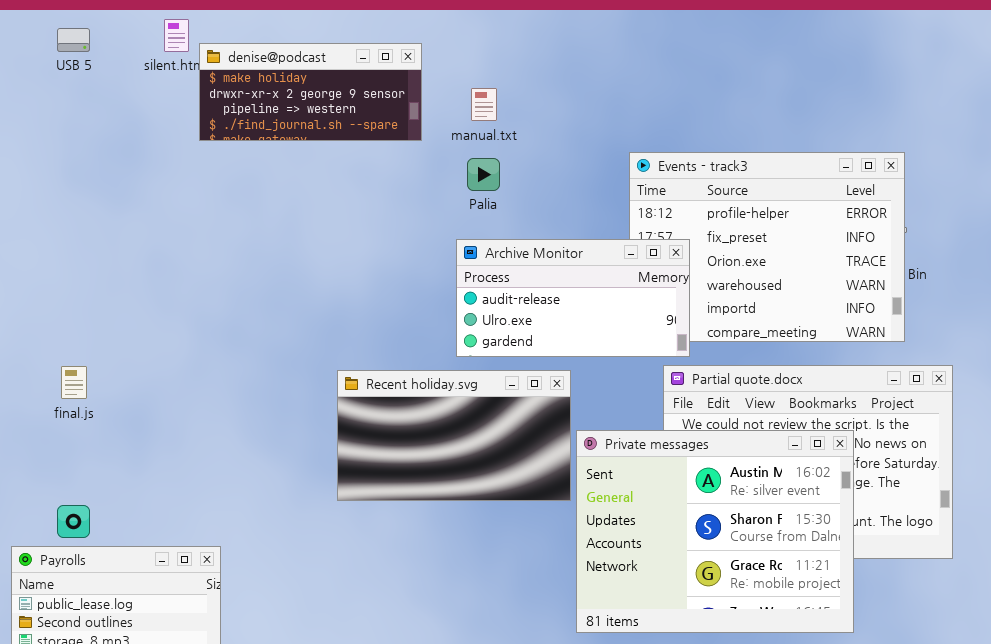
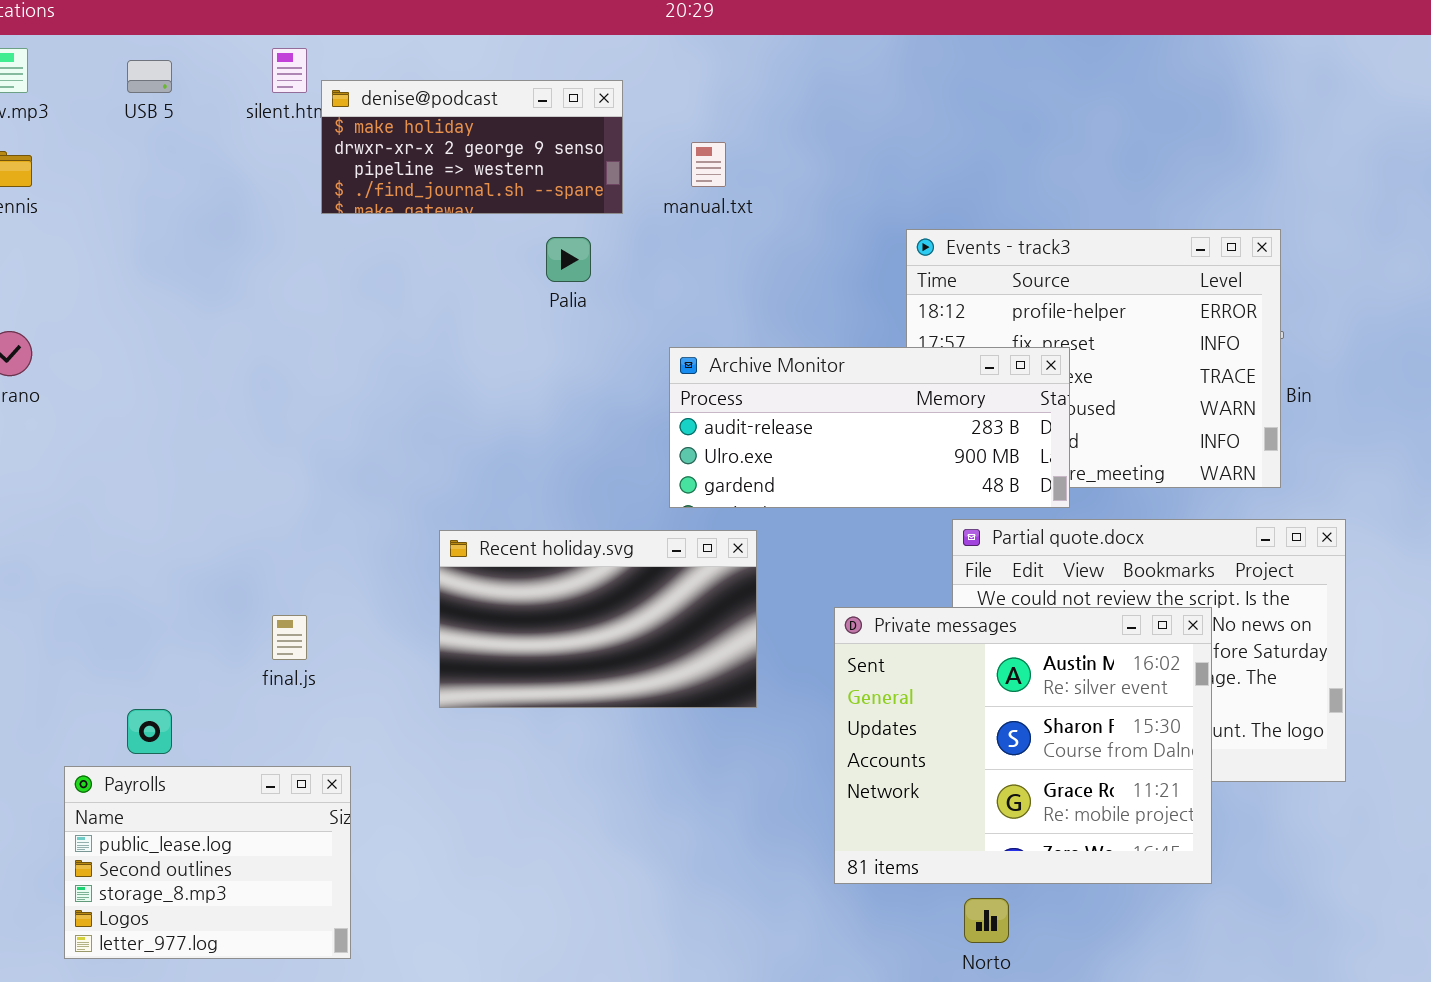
Palia: [467,158,500,191] -> [546,237,591,282], moved
Archive Monitor: [456,239,690,357] -> [669,347,1070,508], resized
final.js: [61,366,87,399] -> [272,615,307,660], moved
Recent holiday.svg: [337,370,571,501] -> [439,530,757,708], moved

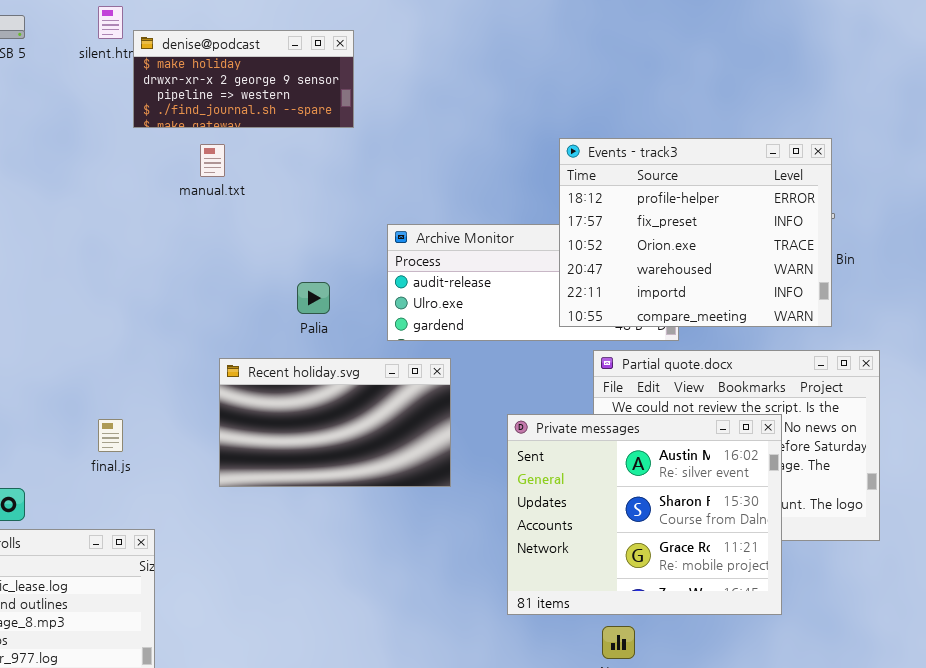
manual.txt: [691,142,726,187] -> [200,144,225,177], moved
Events - track3: [906,229,1281,488] -> [559,138,832,327], raised
Palia: [546,237,591,282] -> [297,282,330,314], moved

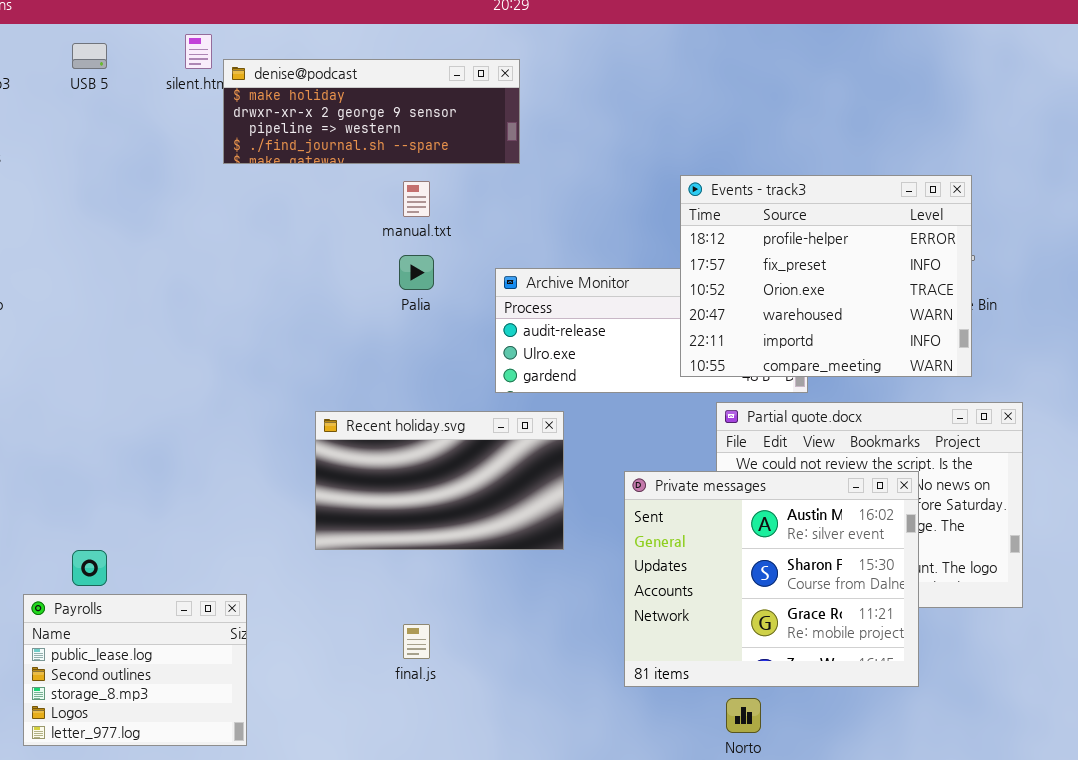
denise@podcast: [133,30,354,128] -> [223,59,520,164], resized
manual.txt: [200,144,225,177] -> [403,181,430,217], moved
Palia: [297,282,330,314] -> [399,255,434,290], moved
final.js: [98,419,123,452] -> [403,624,430,659], moved

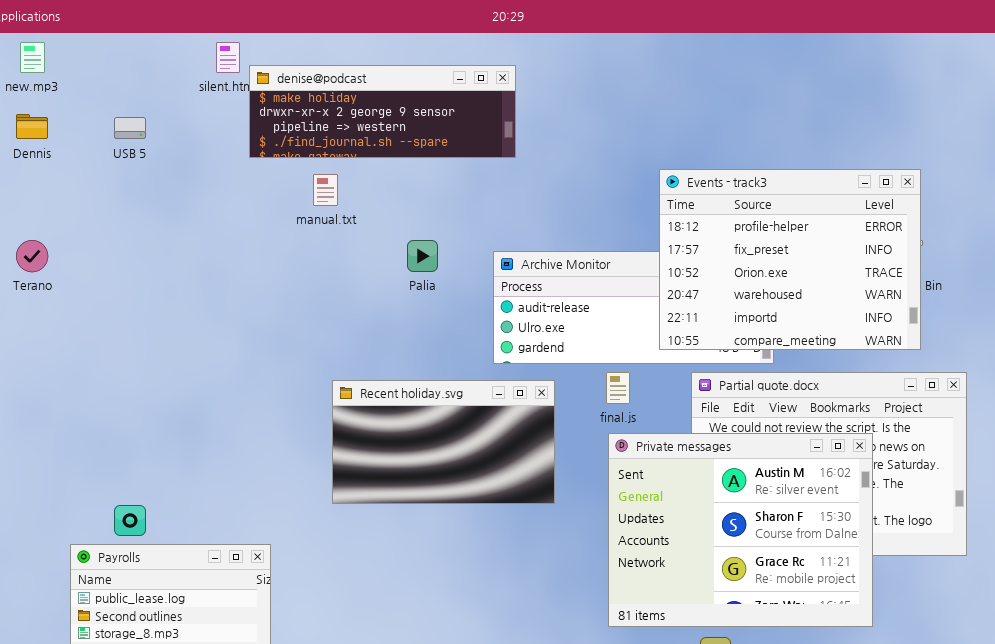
USB 5: [72,43,107,69] -> [114,117,146,139], moved
manual.txt: [403,181,430,217] -> [313,174,338,206], moved
final.js: [403,624,430,659] -> [606,372,630,404], moved

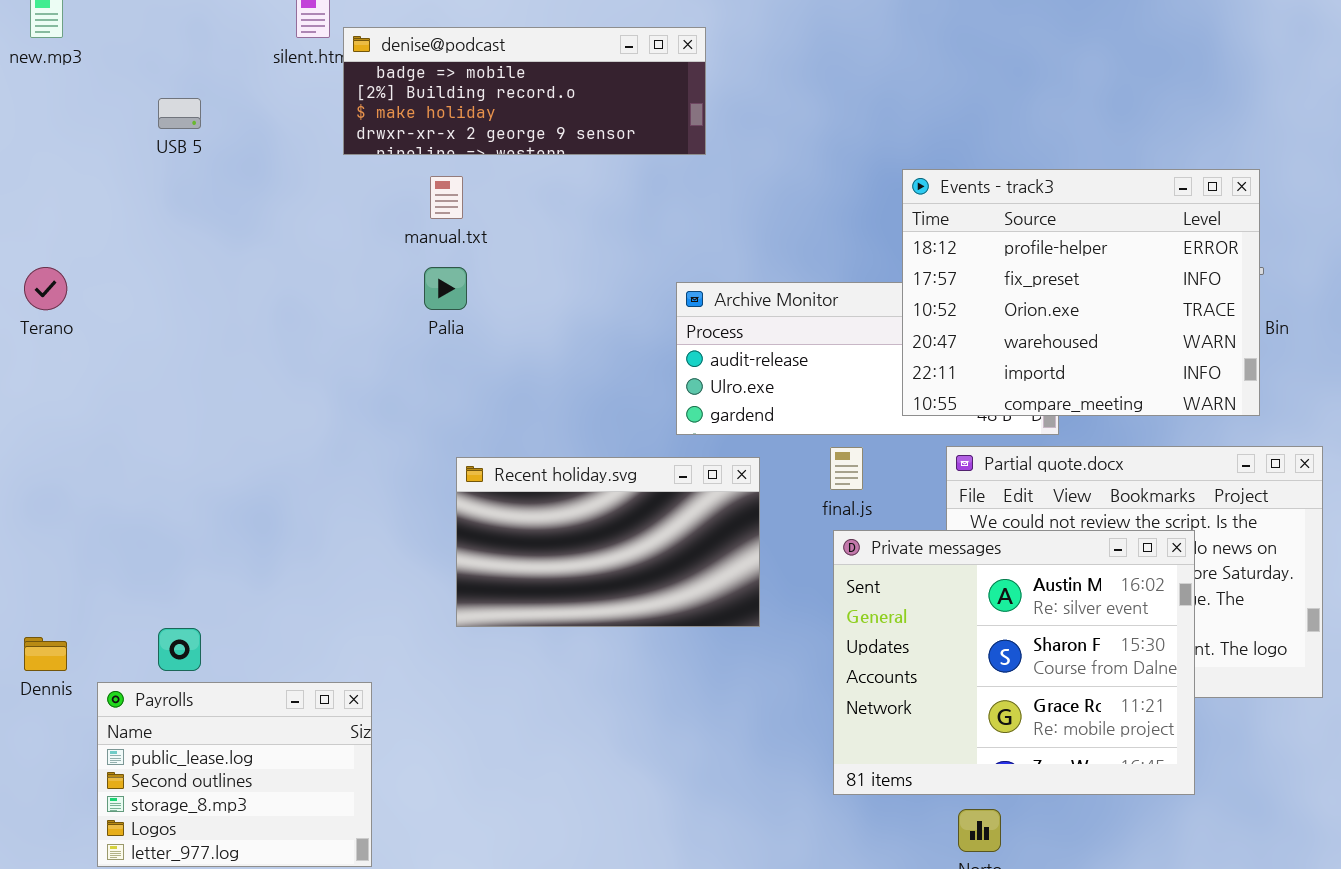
denise@podcast: [249,65,516,158] -> [343,27,706,155], scrolled up 2 rows
Dennis: [16,114,48,139] -> [24,637,67,671], moved
Palia: [407,240,438,272] -> [424,267,467,310], moved

